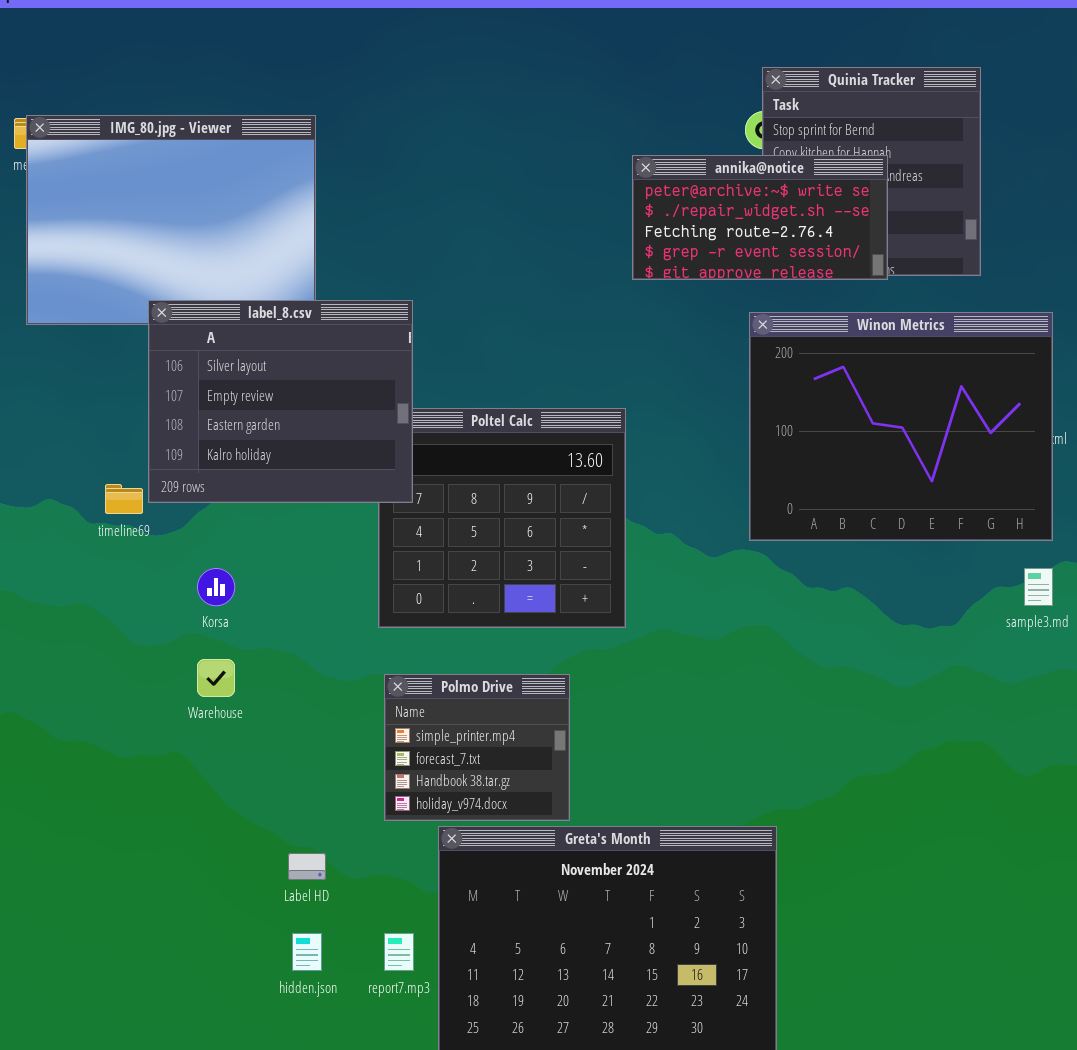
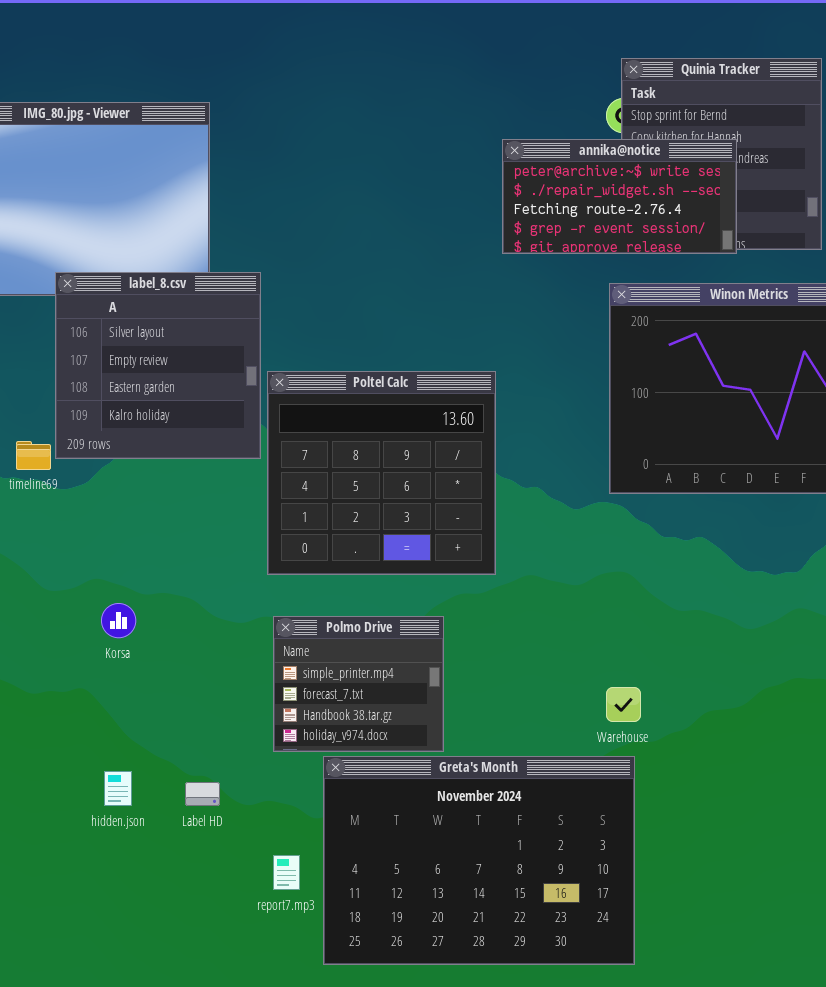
label_8.csv: [148,300,413,503] -> [55,272,261,459], resized
Korsa: [197,568,235,606] -> [101,603,136,638], moved
Warehouse: [197,659,235,697] -> [606,687,641,722], moved
hidden.json: [292,933,322,971] -> [104,771,132,806], moved

